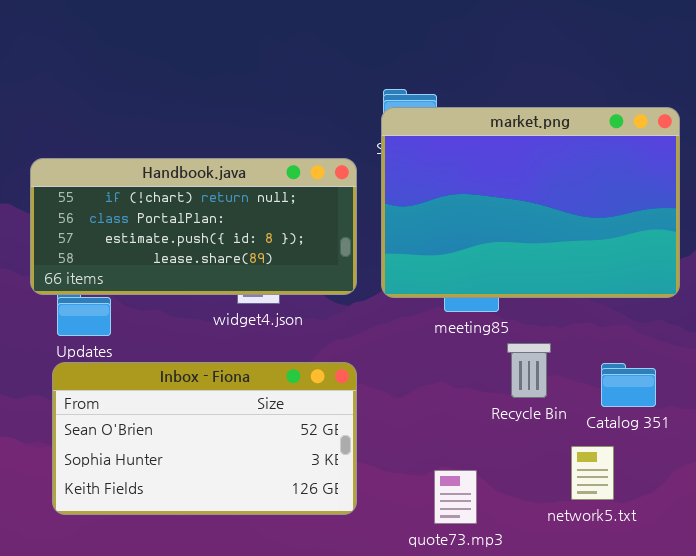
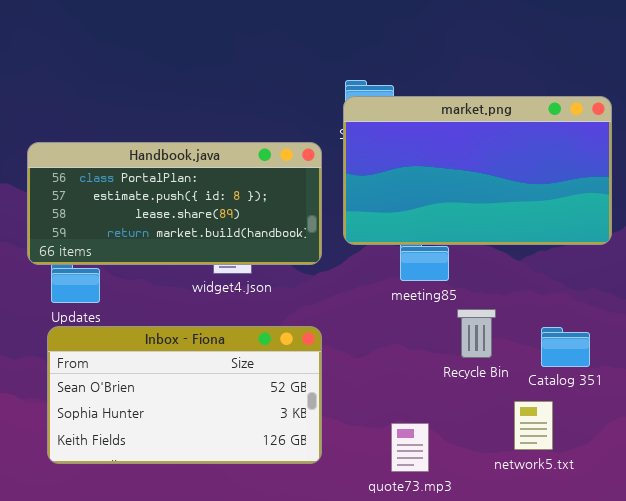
market.png: [381,107,680,298] -> [343,96,612,245], resized
Handbook.java: [30,158,357,295] -> [27,142,322,265], scrolled down 1 row

